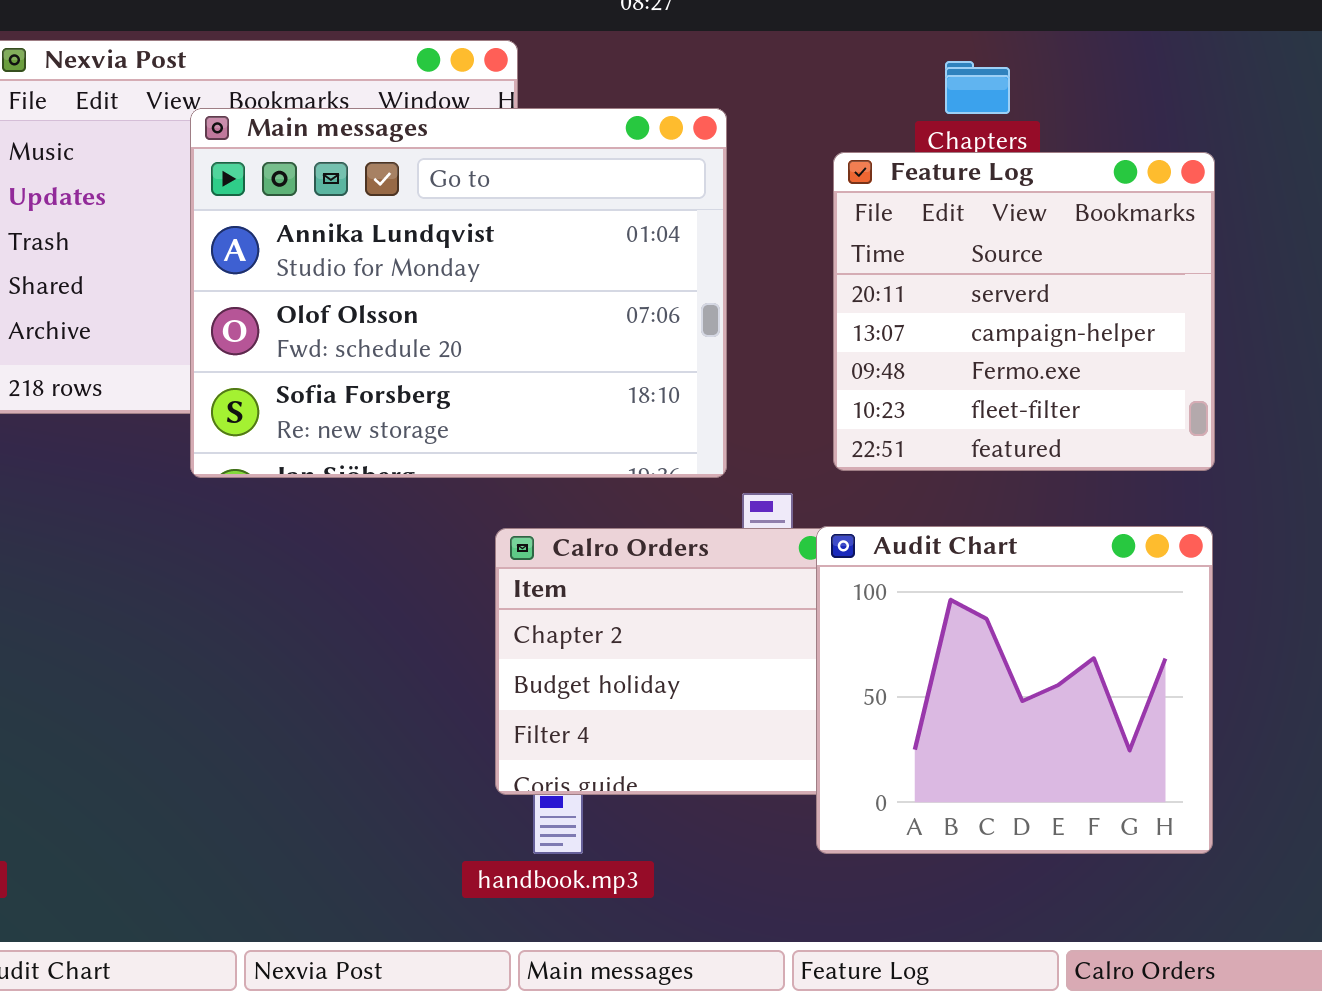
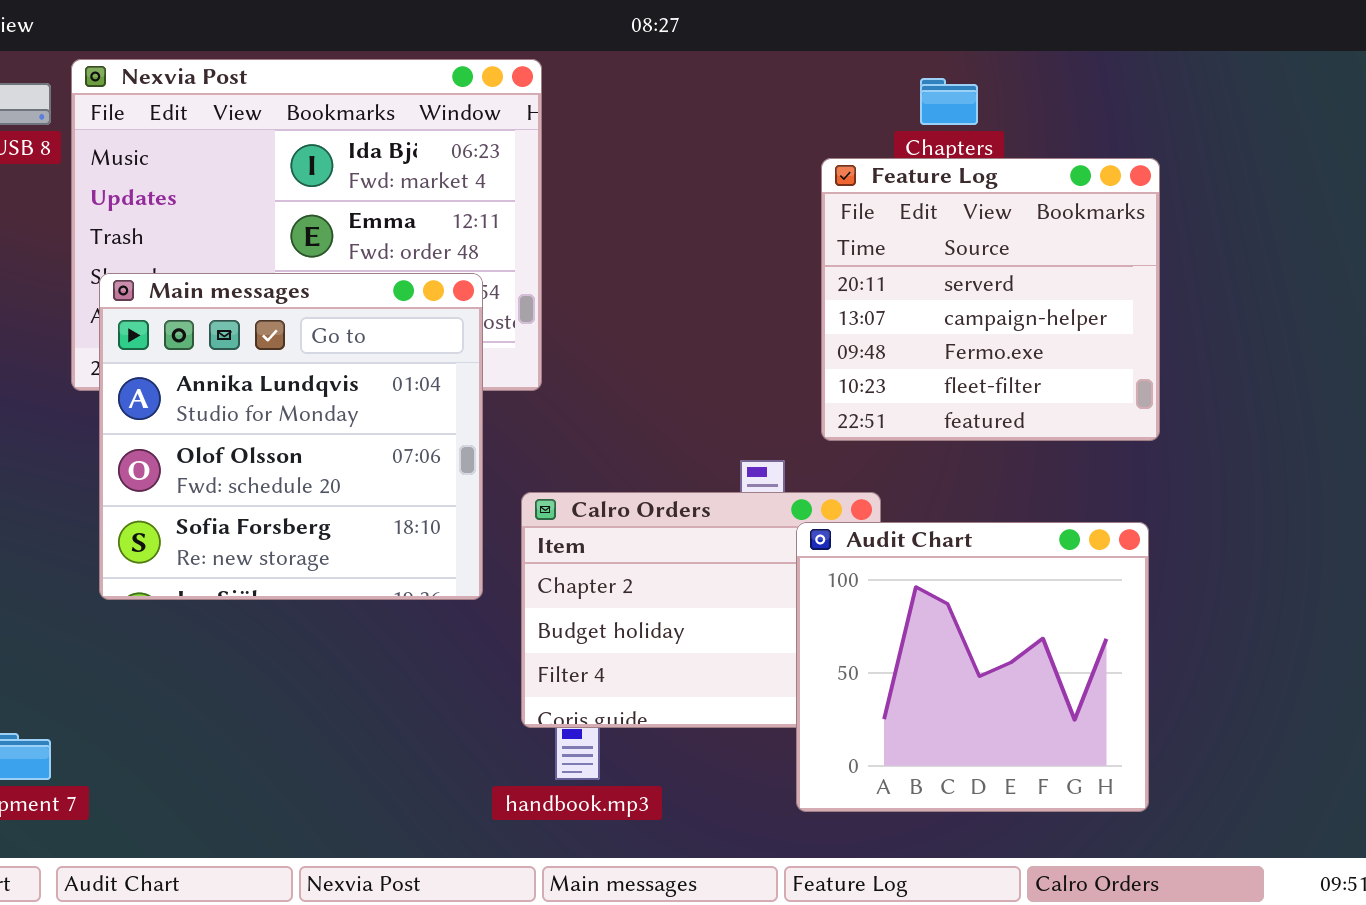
Main messages: [190,108,727,478] -> [99,273,483,600], moved, resized
Audit Chart: [816,526,1213,854] -> [796,522,1149,812], moved

